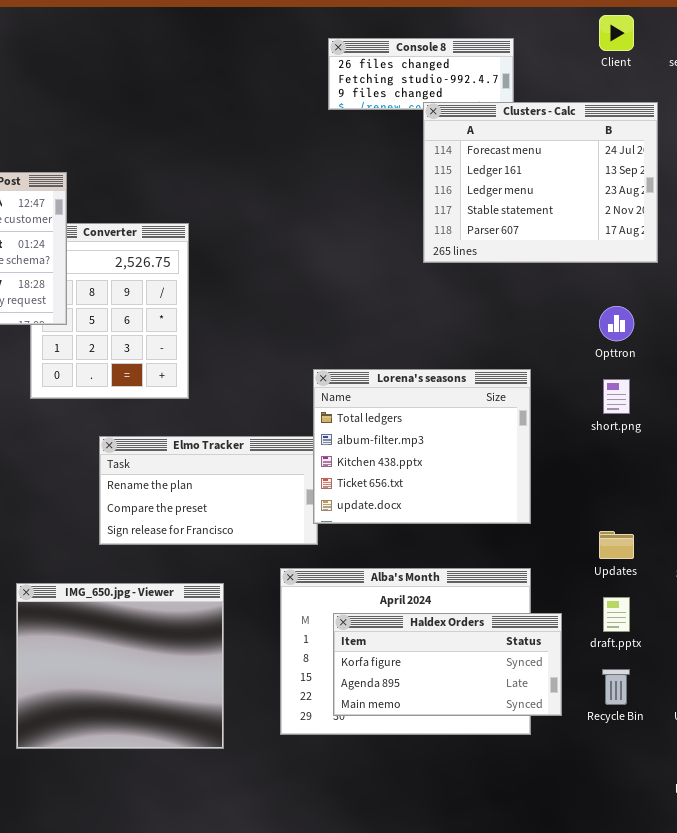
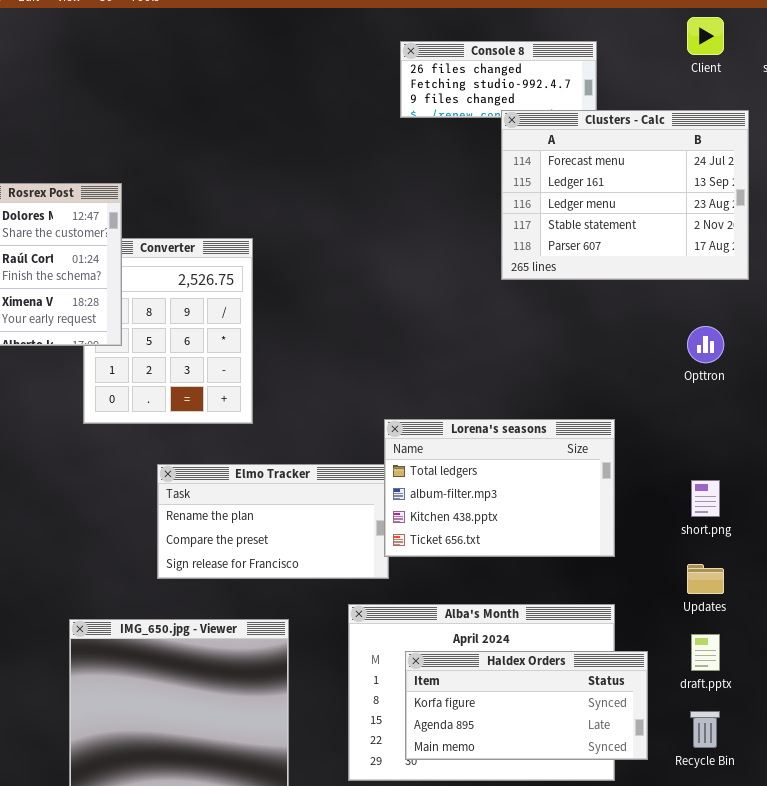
Lorena's seasons: [313,369,531,524] -> [384,419,615,557], resized
short.png: [603,379,630,414] -> [691,480,720,517], moved

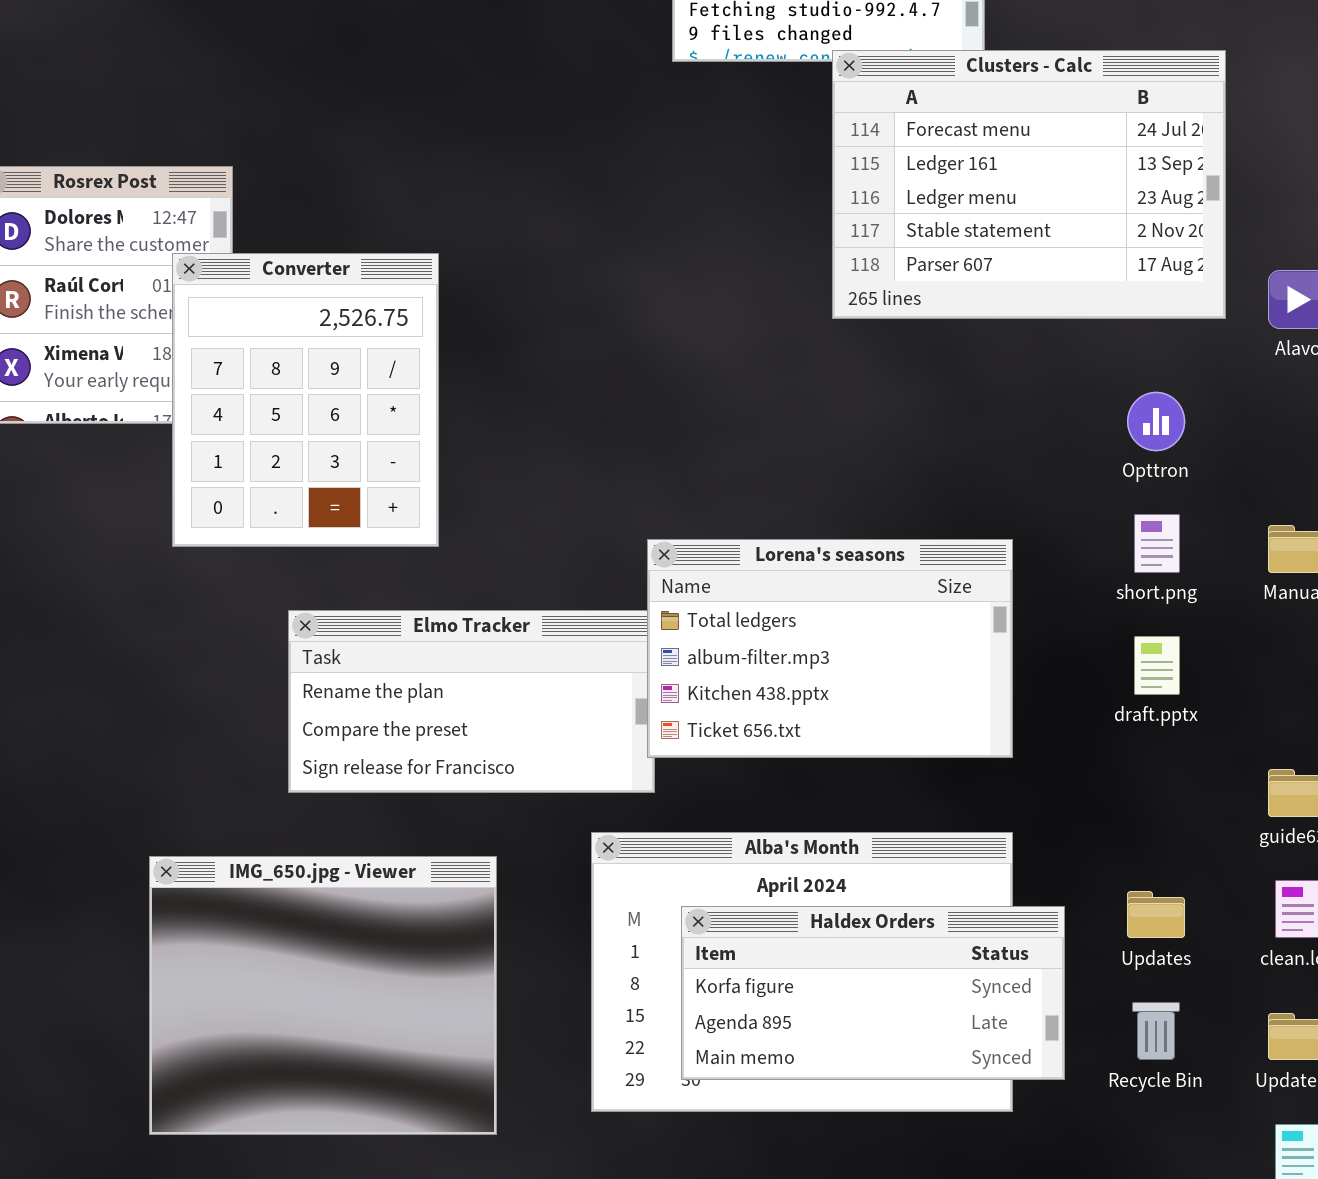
Converter: [83,238,253,424] -> [172,253,439,547], raised
short.png: [691,480,720,517] -> [1134,514,1180,573], moved
Updates: [687,564,724,594] -> [1127,891,1185,938], moved
draft.pptx: [691,634,720,671] -> [1134,636,1180,695], moved

